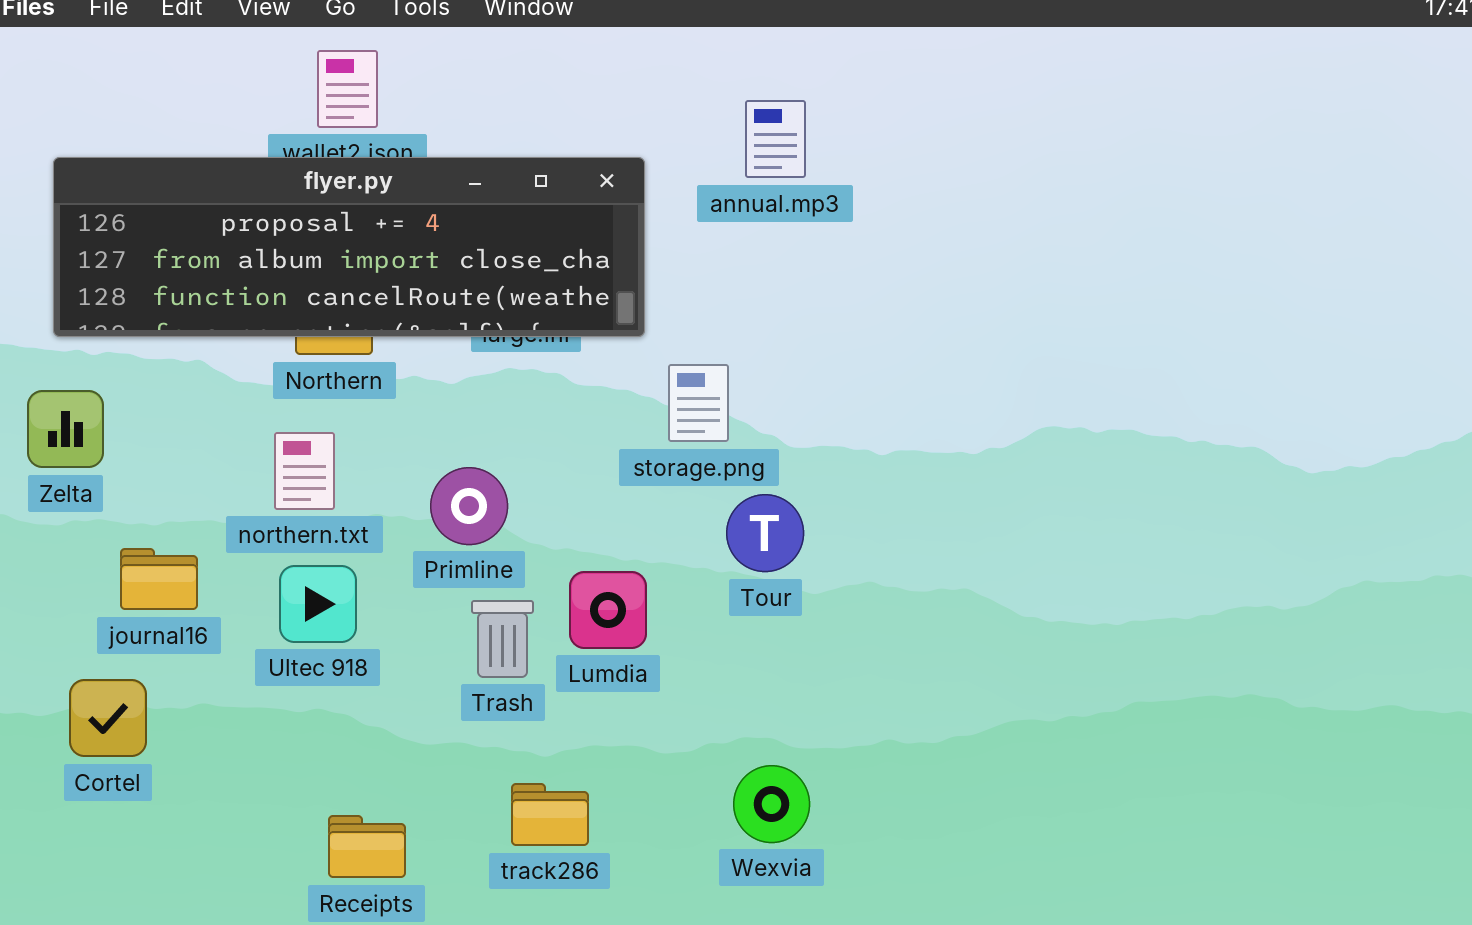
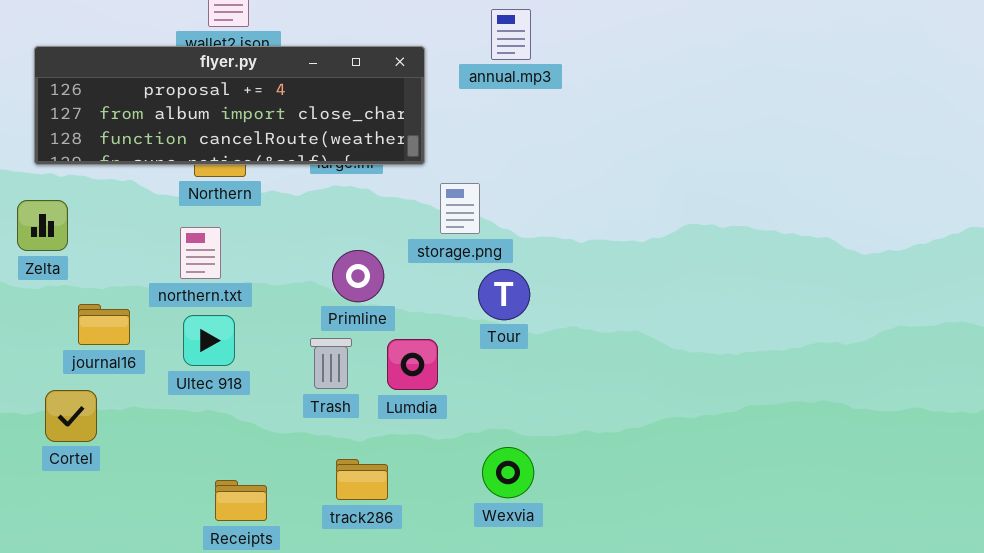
Primline: [430,467,508,545] -> [332,250,384,302], moved
Lumdia: [569,571,647,649] -> [387,339,438,390], moved

